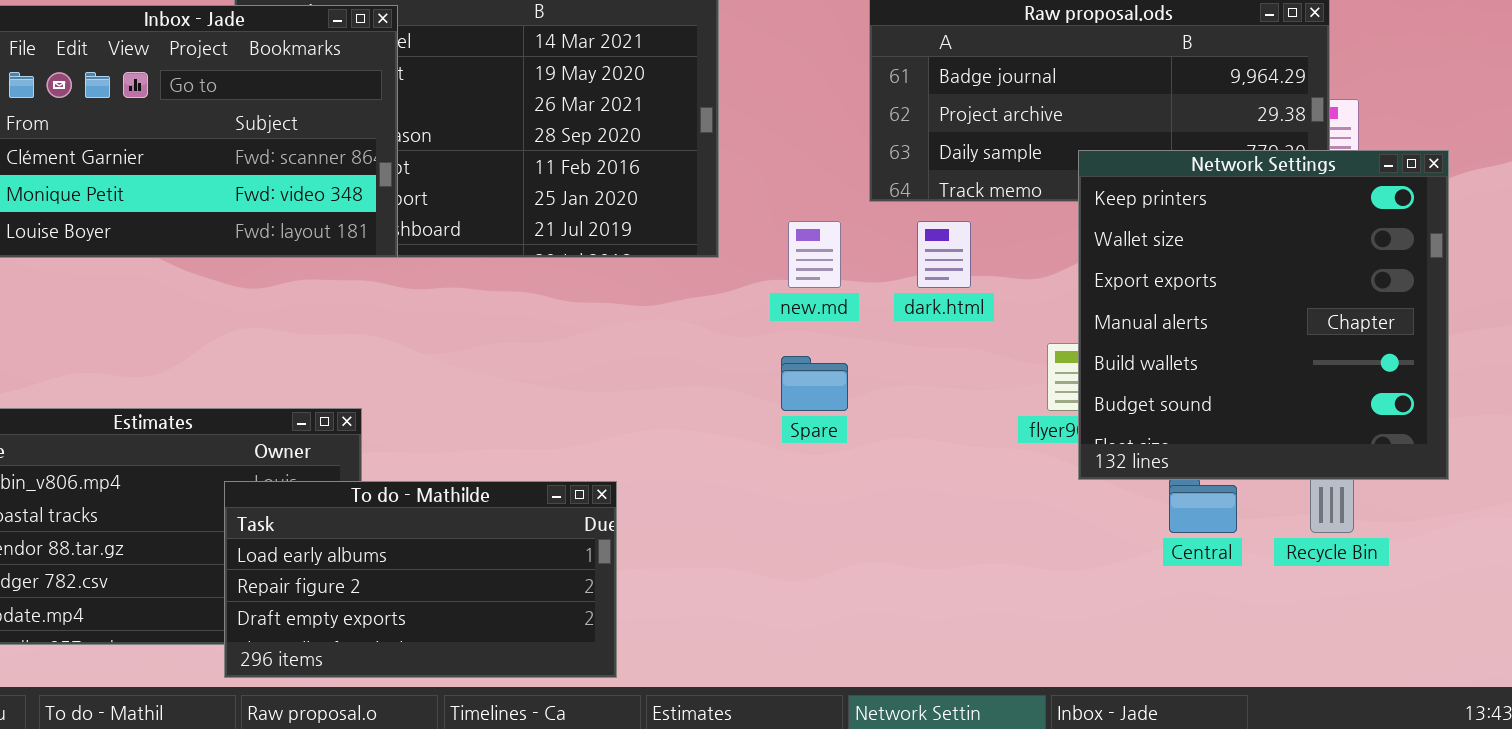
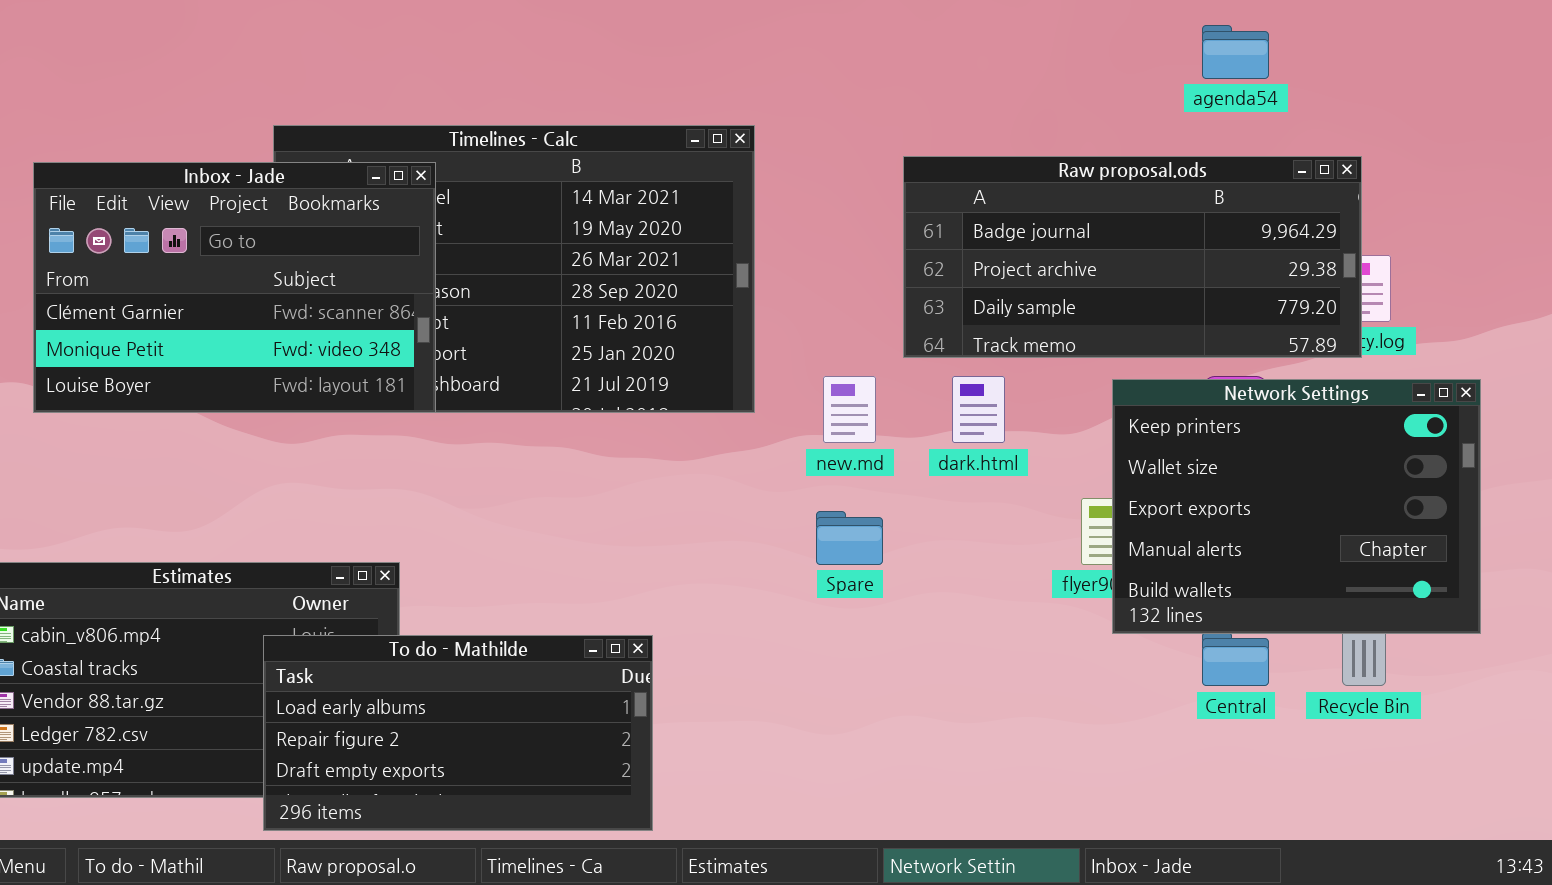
Network Settings: [1078,150,1449,480] -> [1112,379,1481,634], resized

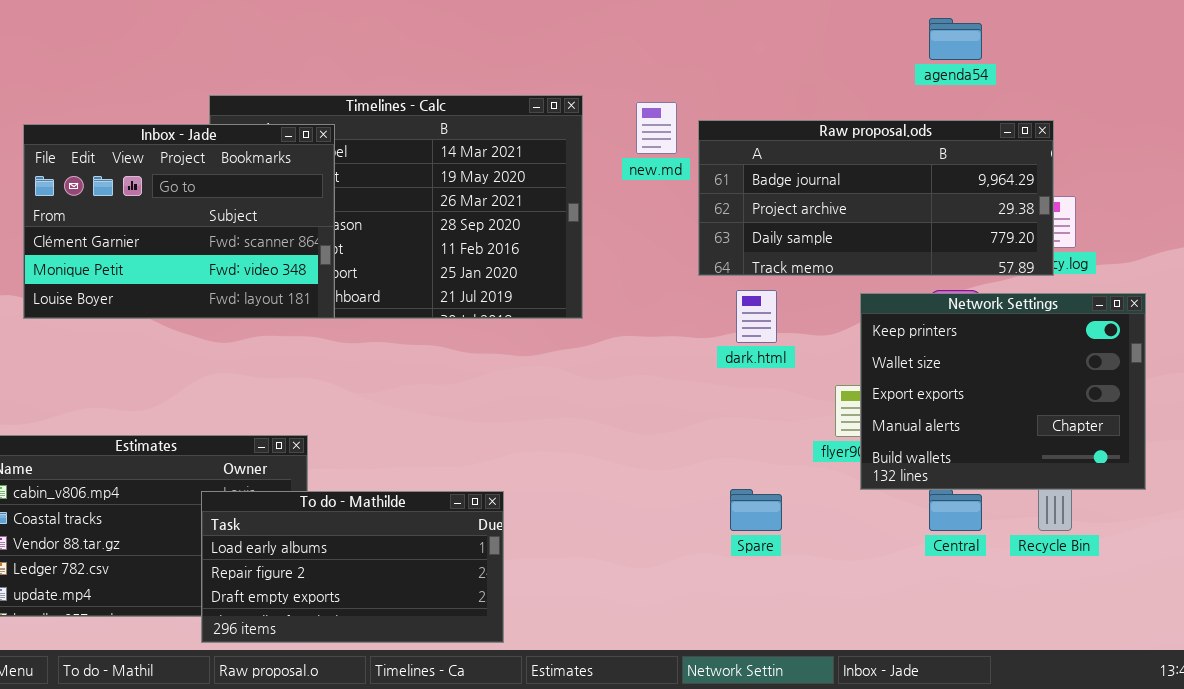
new.md: [823,376,876,443] -> [636,102,677,154], moved
Spare: [816,511,883,565] -> [730,489,782,531], moved

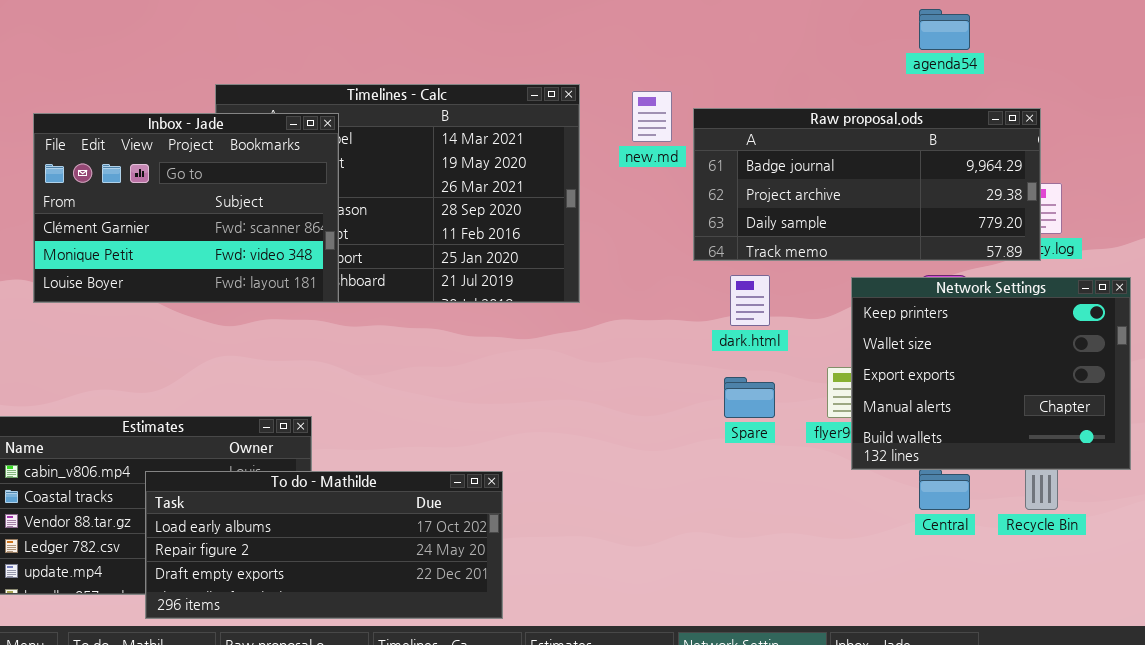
Spare: [730,489,782,531] -> [724,377,775,418], moved
To do - Mathilde: [201,491,504,643] -> [145,471,503,619], resized

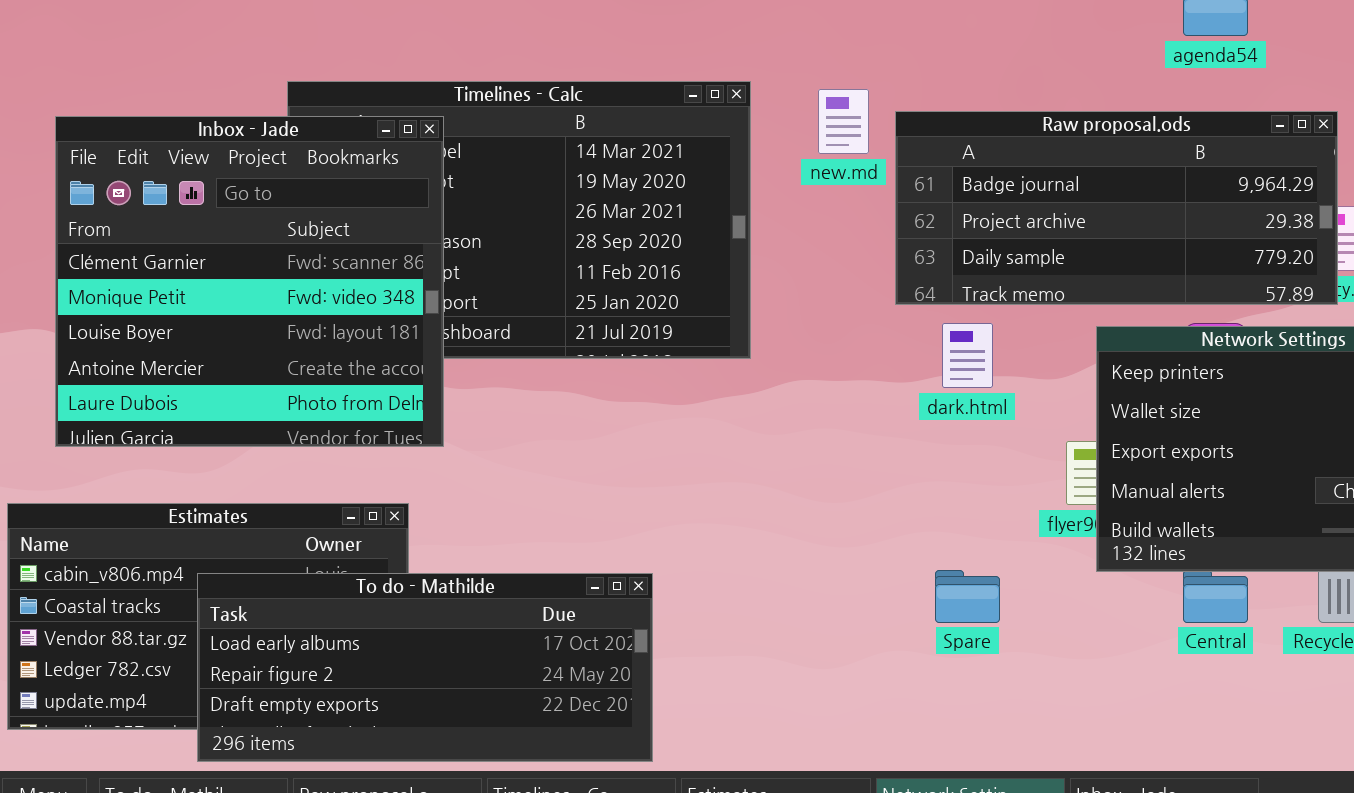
Inbox - Jade: [33,113,339,303] -> [55,116,444,447], resized
Spare: [724,377,775,418] -> [935,570,1000,623], moved

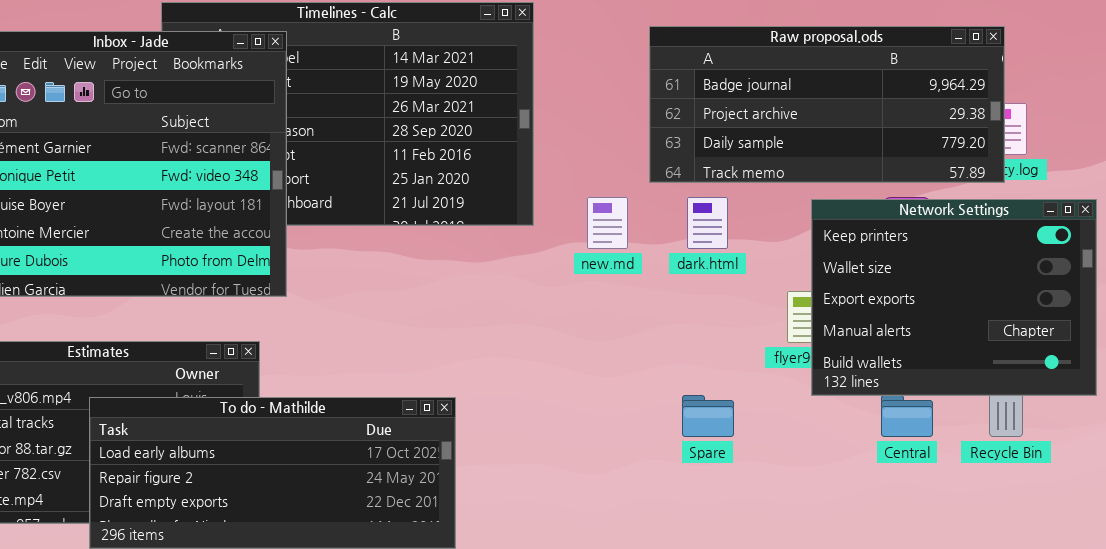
new.md: [818,89,869,154] -> [587,197,628,249], moved

